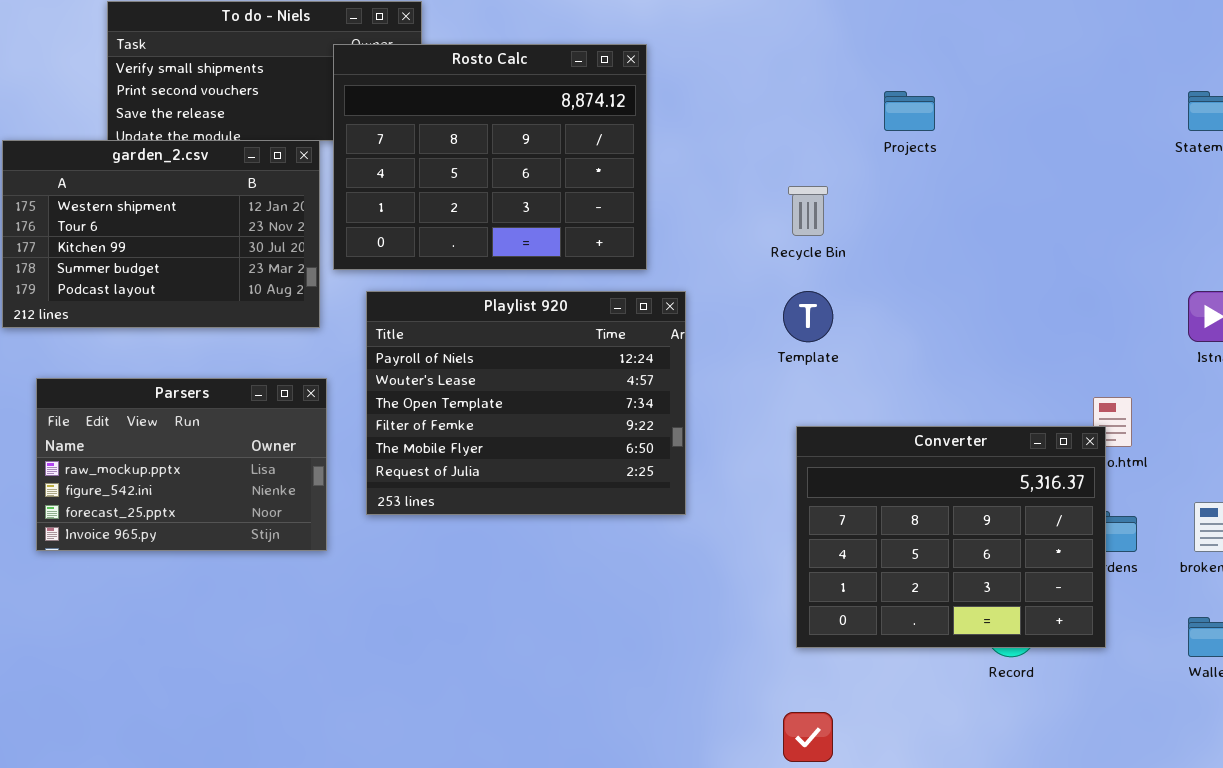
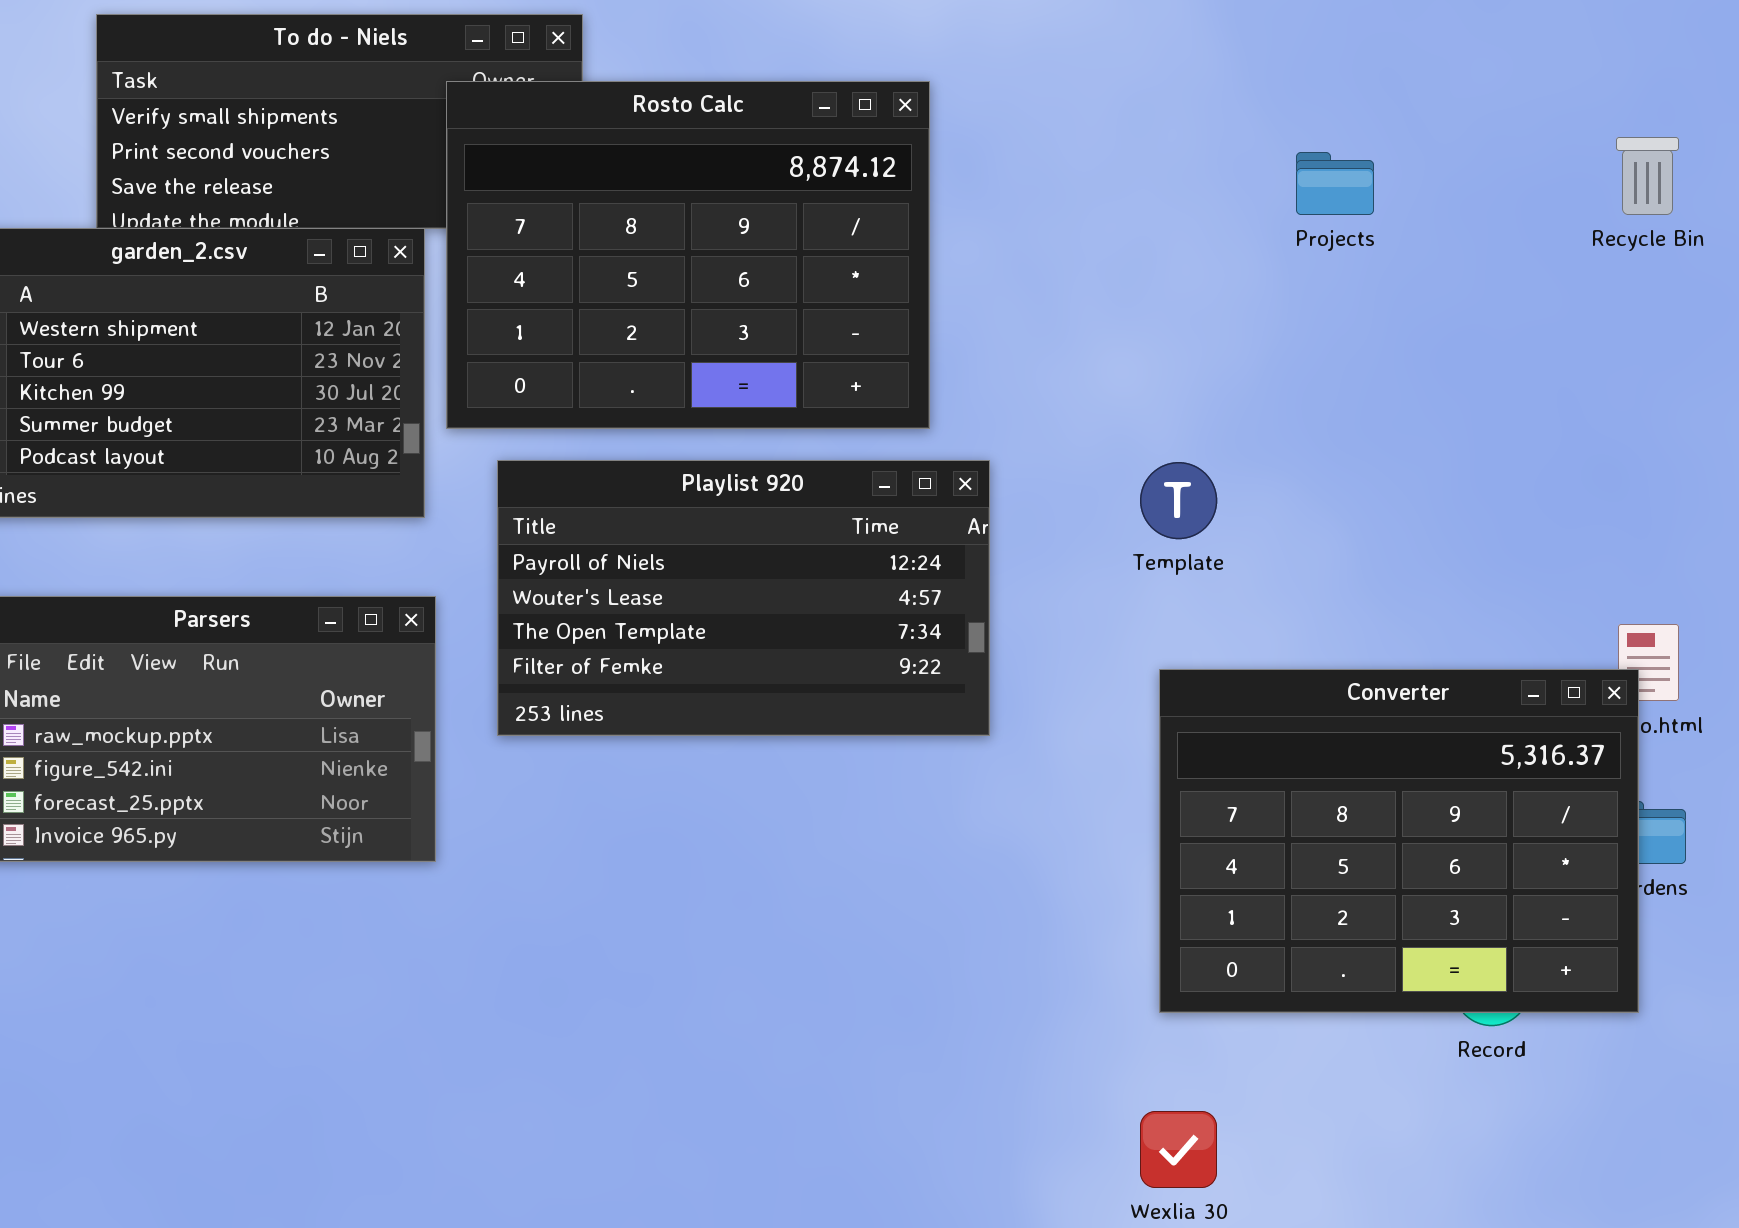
Recycle Bin: [788,186,828,236] -> [1616,137,1679,215], moved
Playlist 920: [366,291,686,515] -> [497,460,990,736], resized

